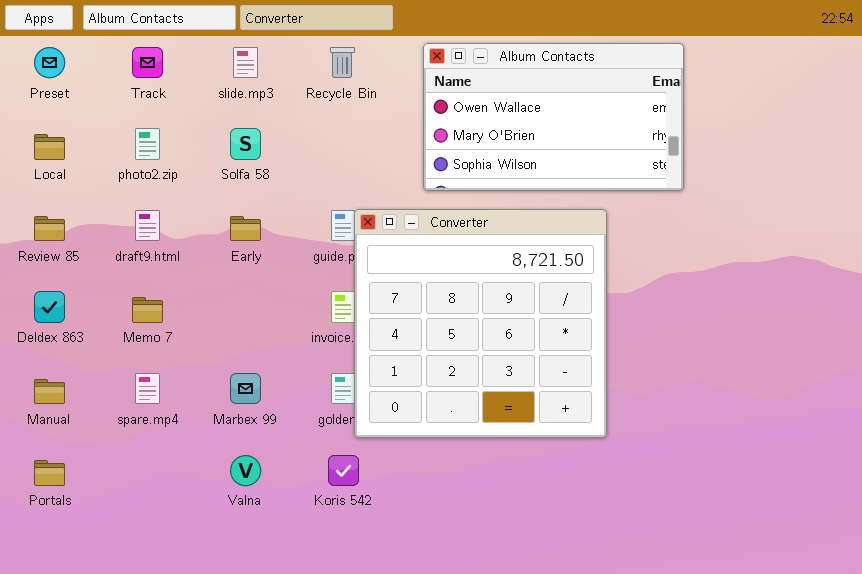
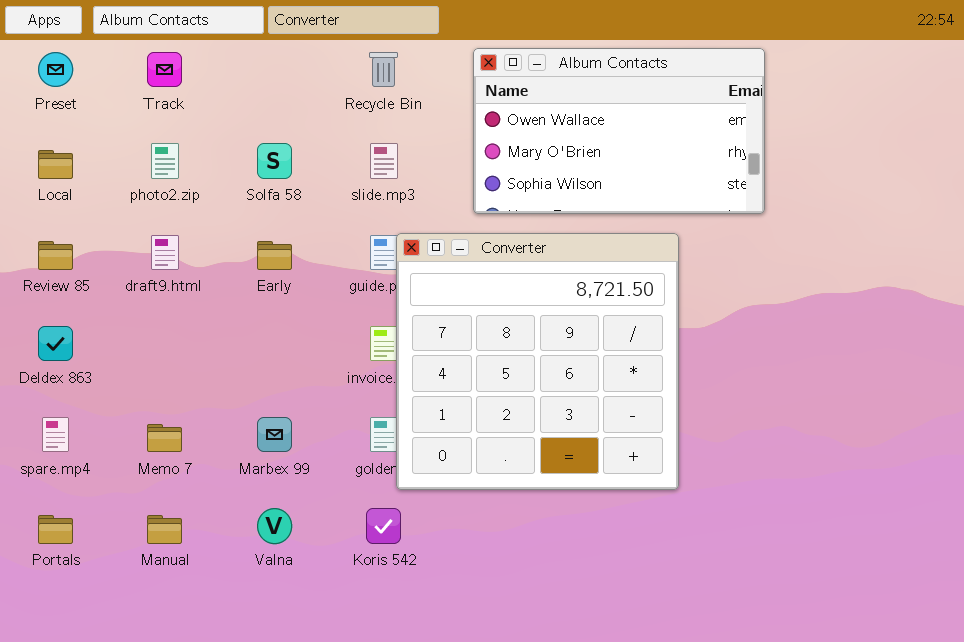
slide.mp3: [233,47,258,78] -> [370,143,398,179], moved
Memo 7: [132,297,163,323] -> [147,424,182,452], moved
spare.mp4: [135,373,160,404] -> [42,417,69,452], moved
Manual: [34,379,65,404] -> [147,515,182,544], moved

